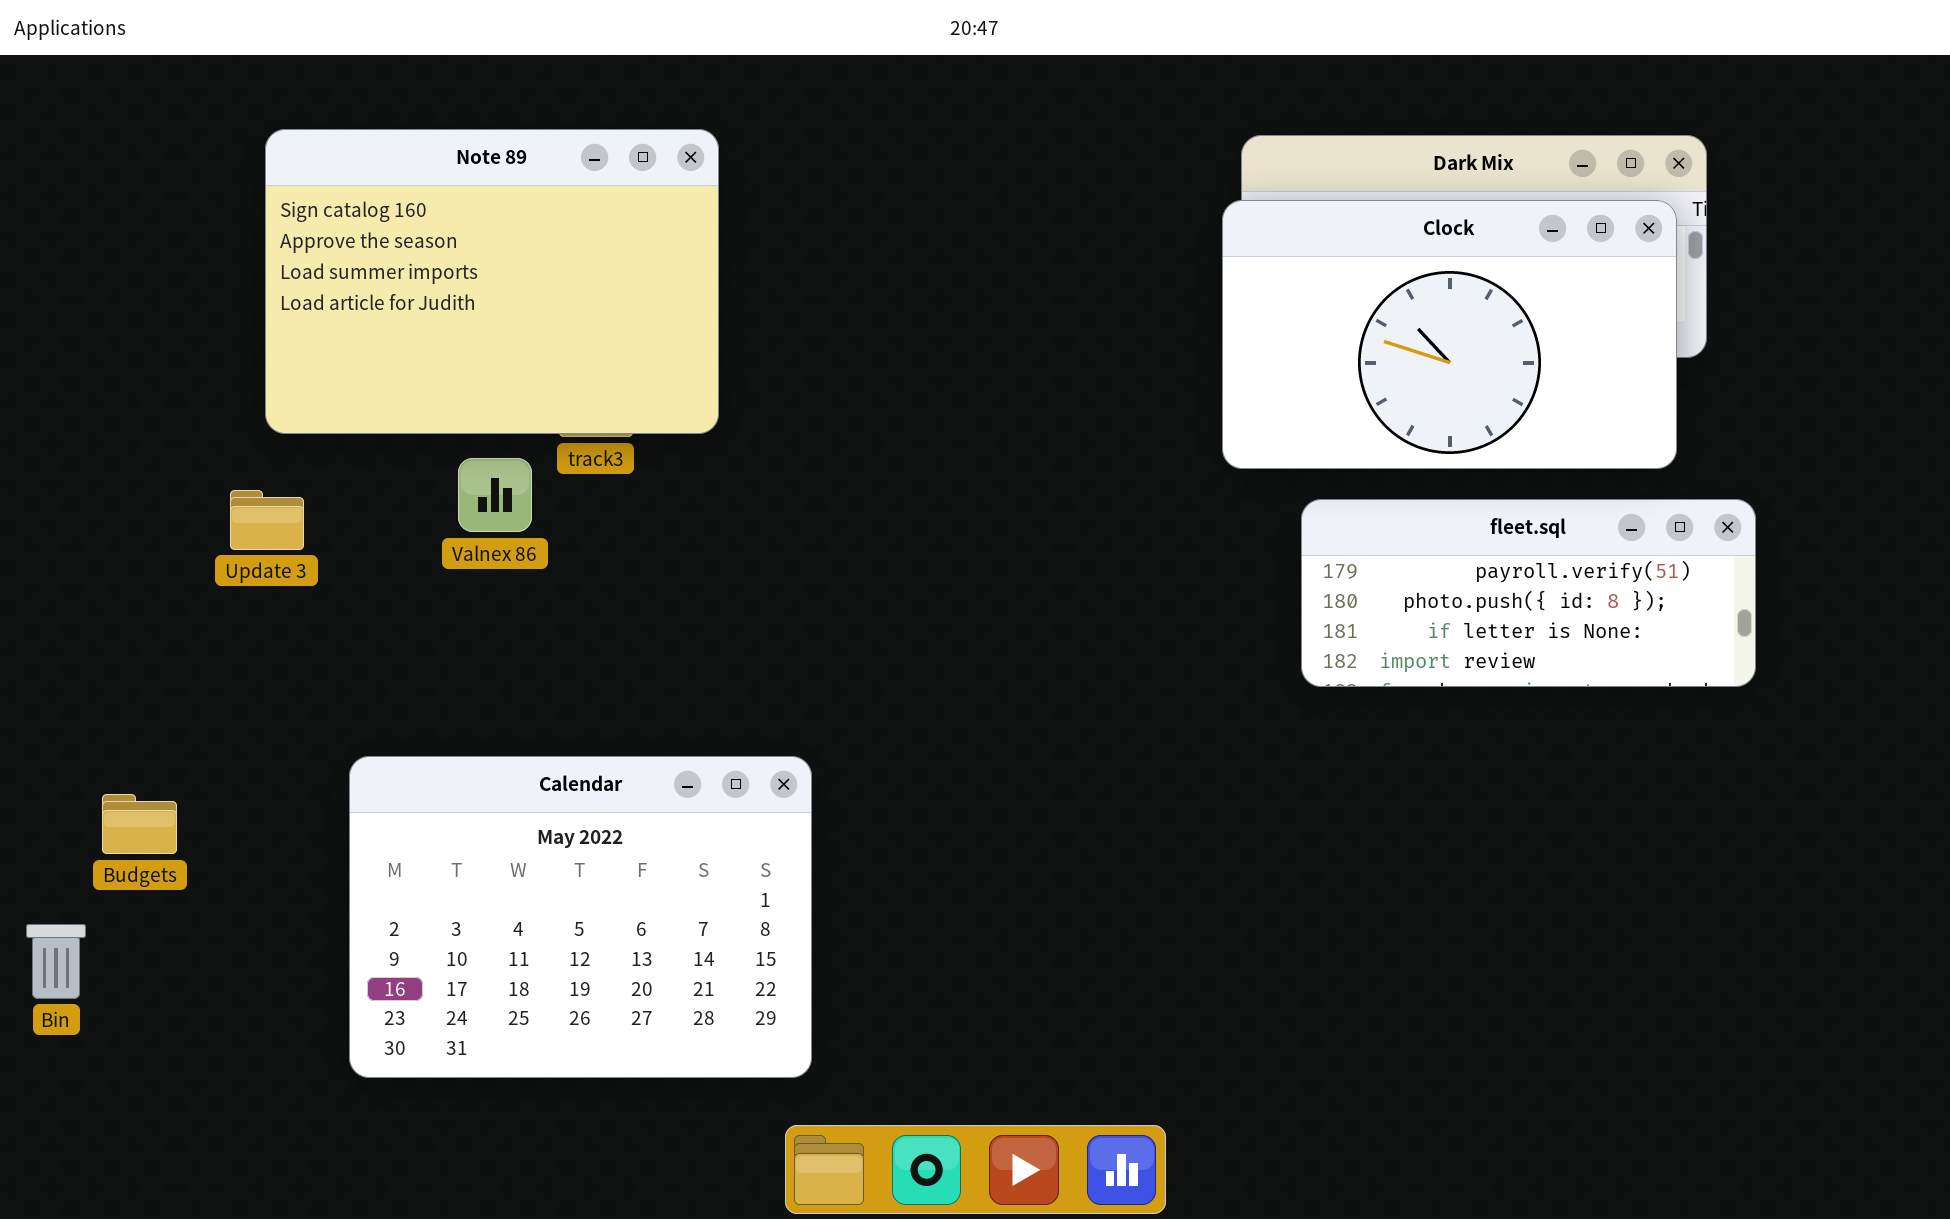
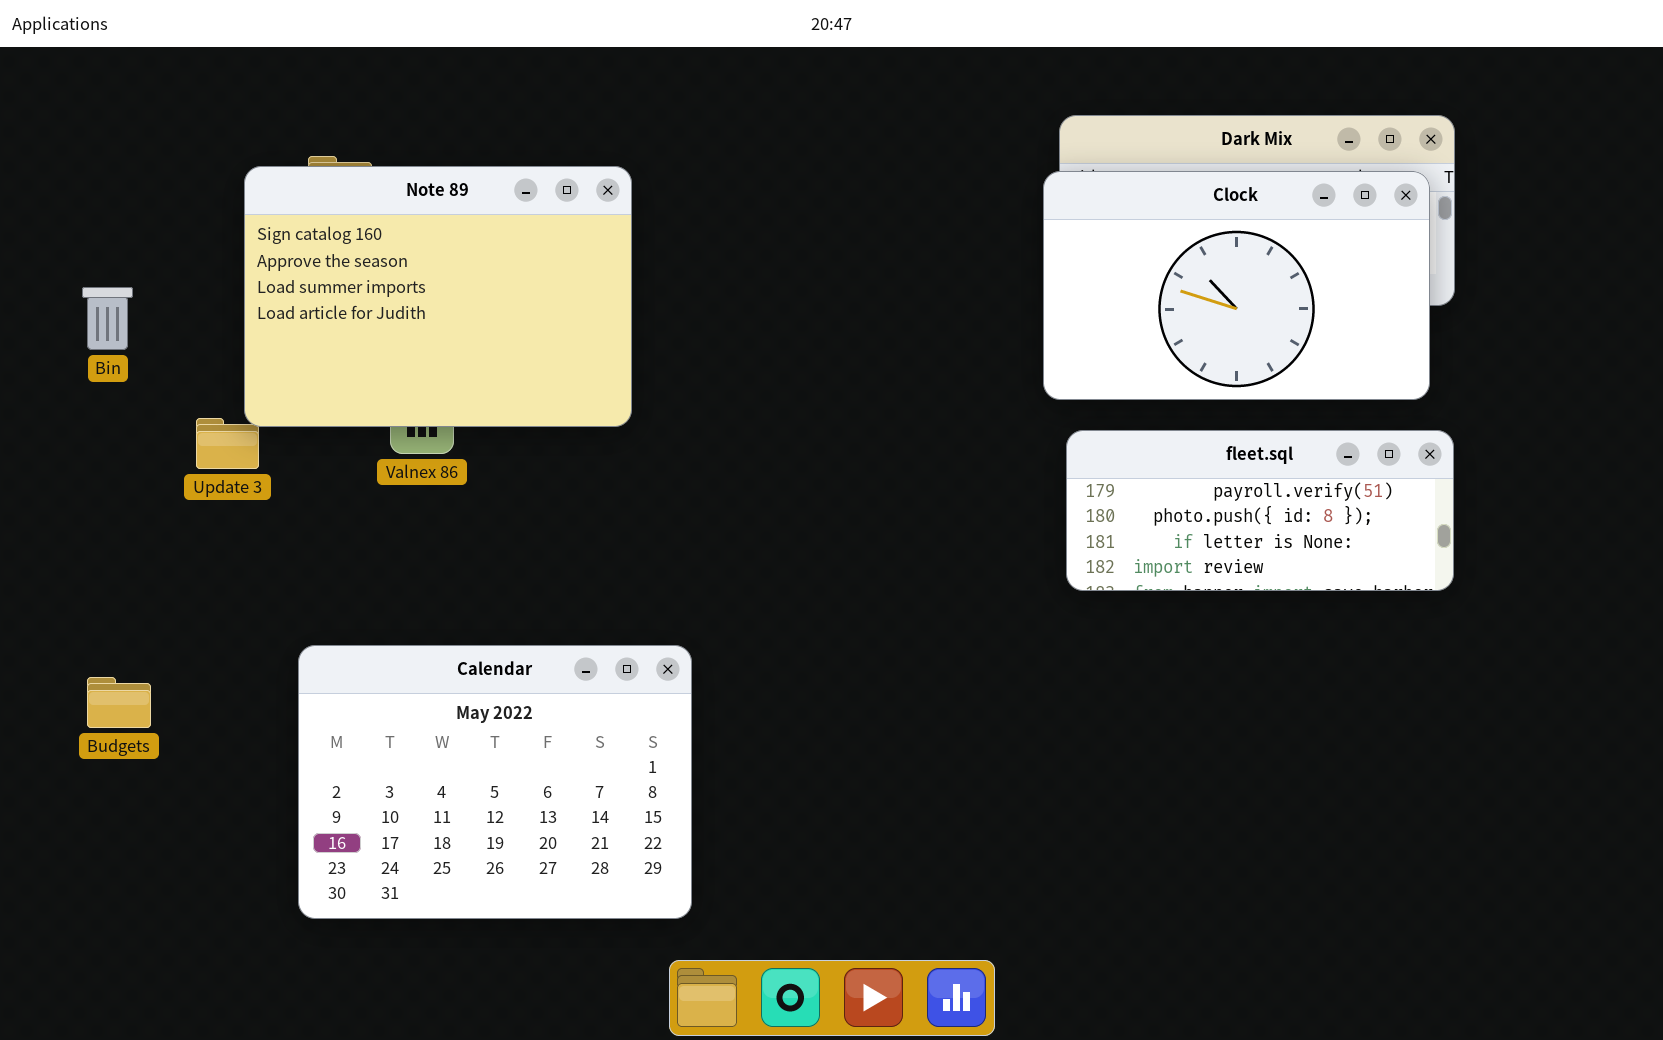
Note 89: [265,129,719,434] -> [244,166,632,427], moved
fleet.sql: [1301,499,1756,687] -> [1066,430,1454,591], moved
Bin: [26,924,86,999] -> [82,287,133,350], moved

